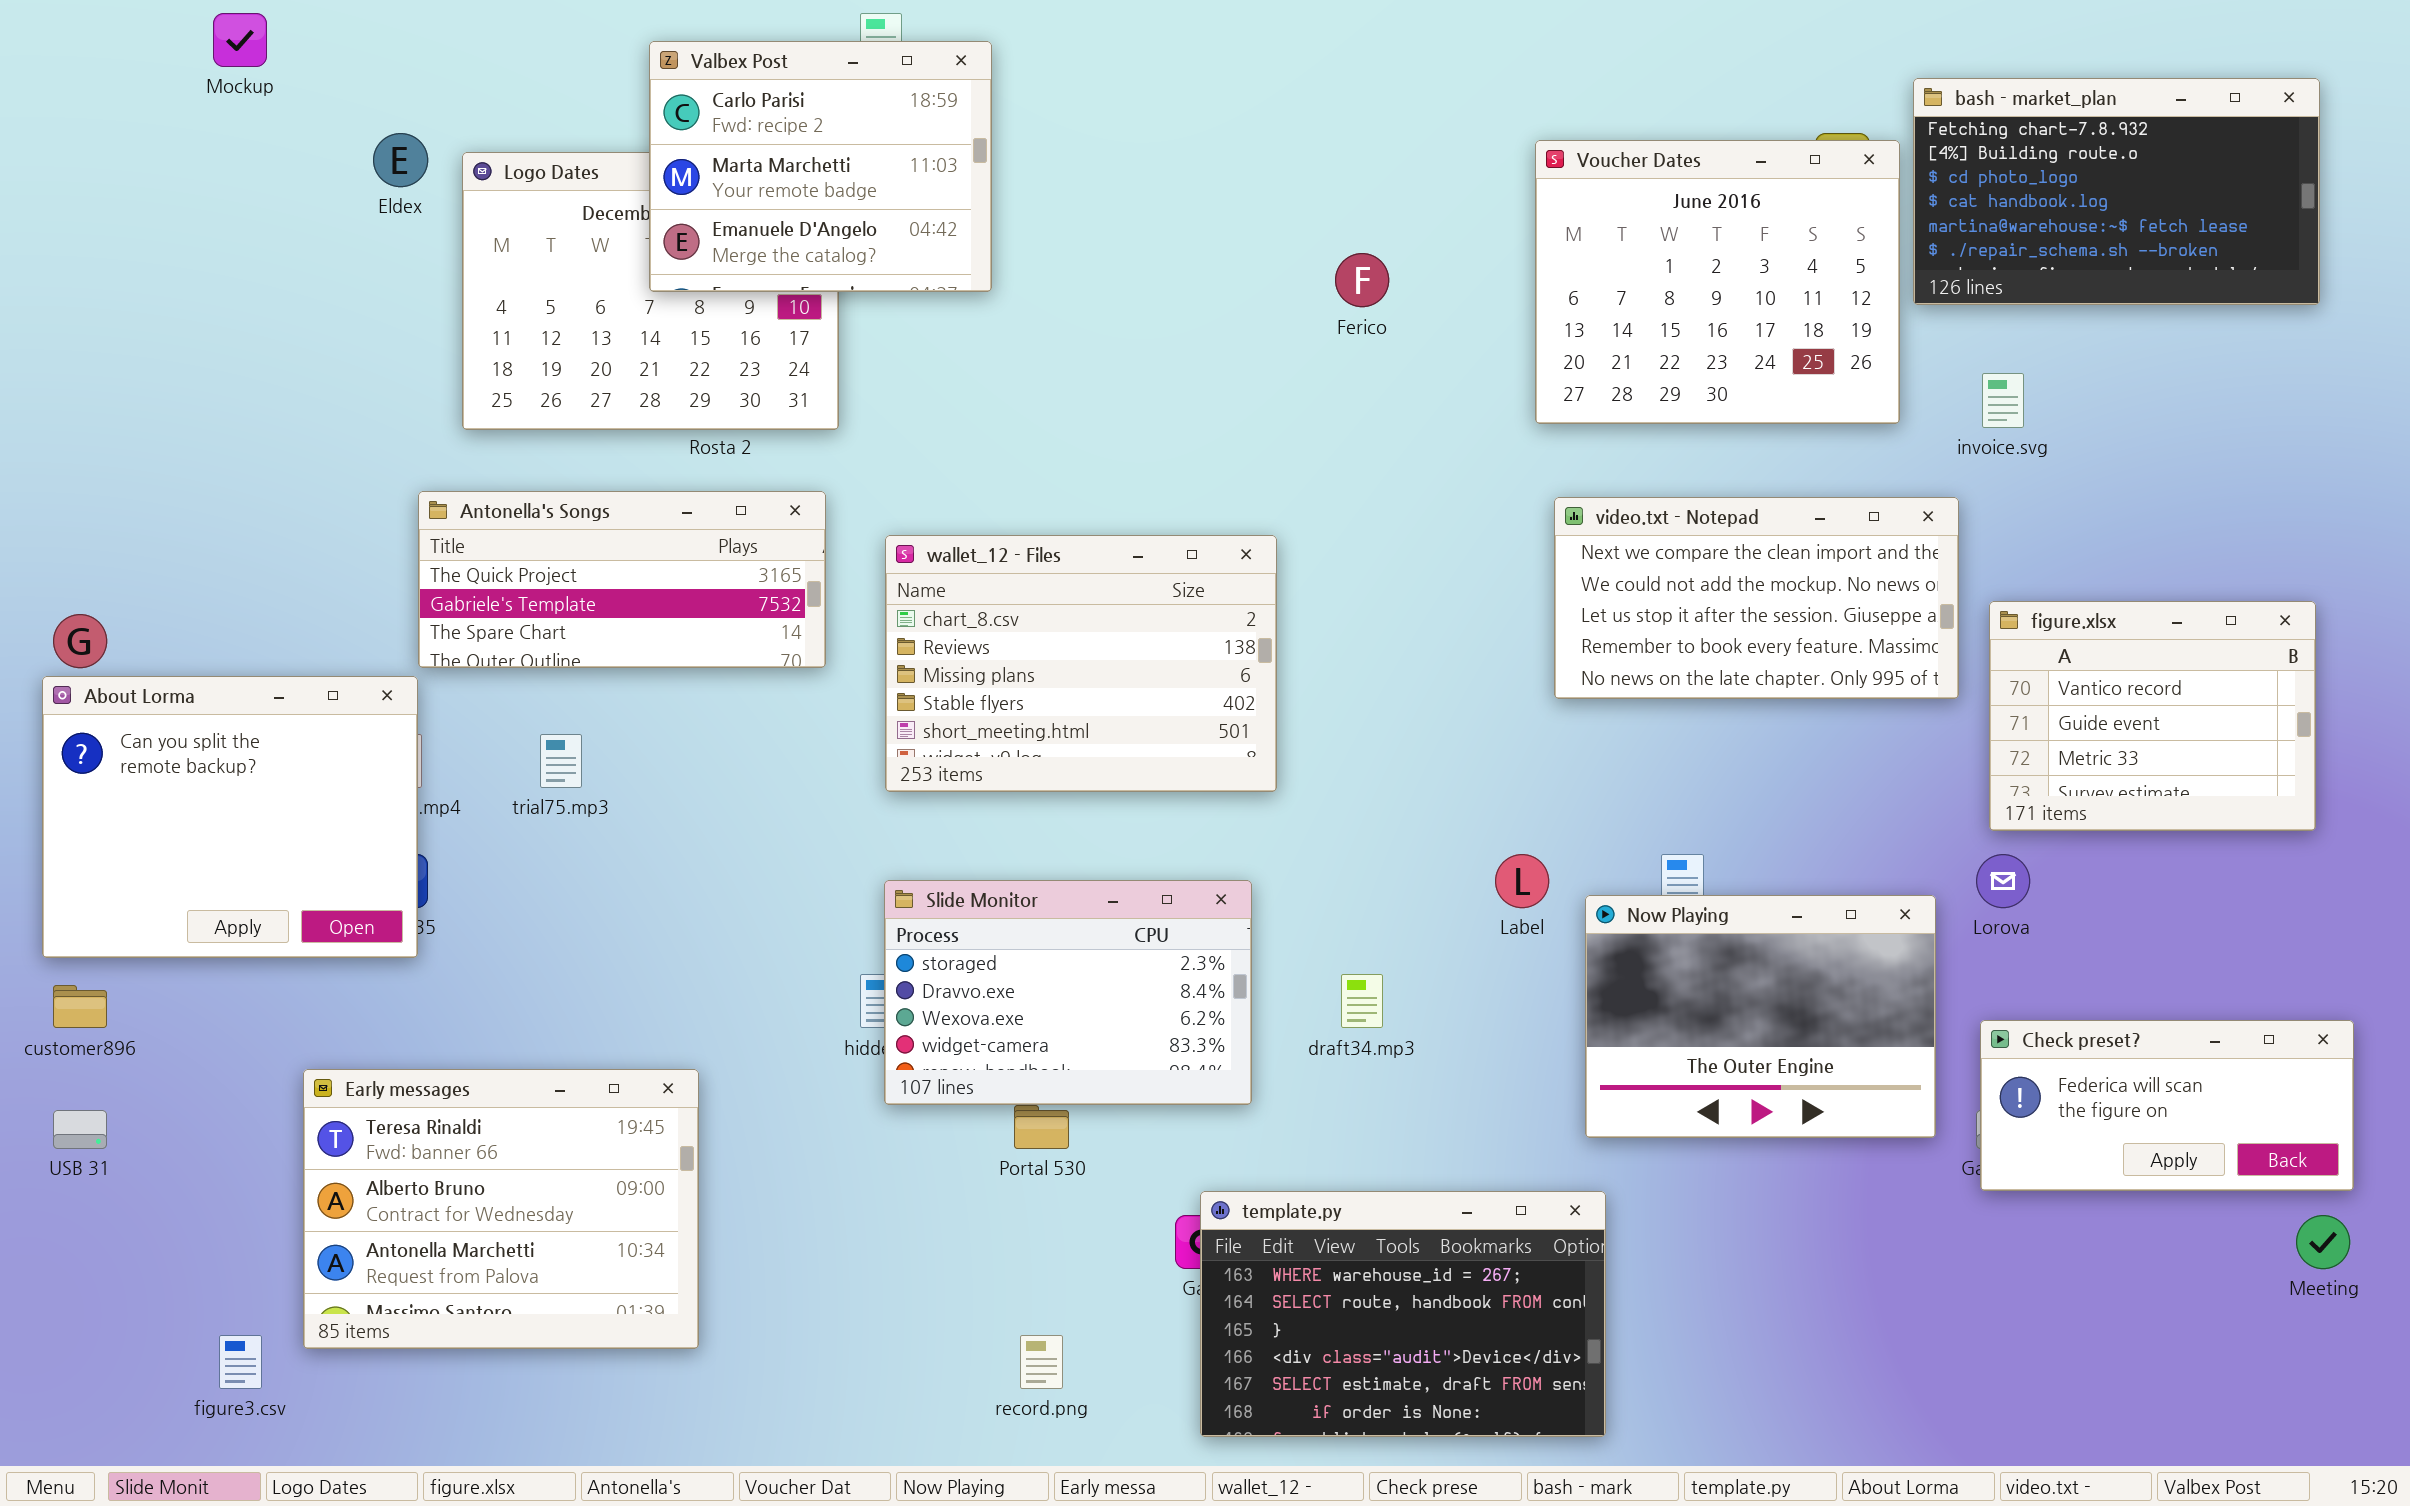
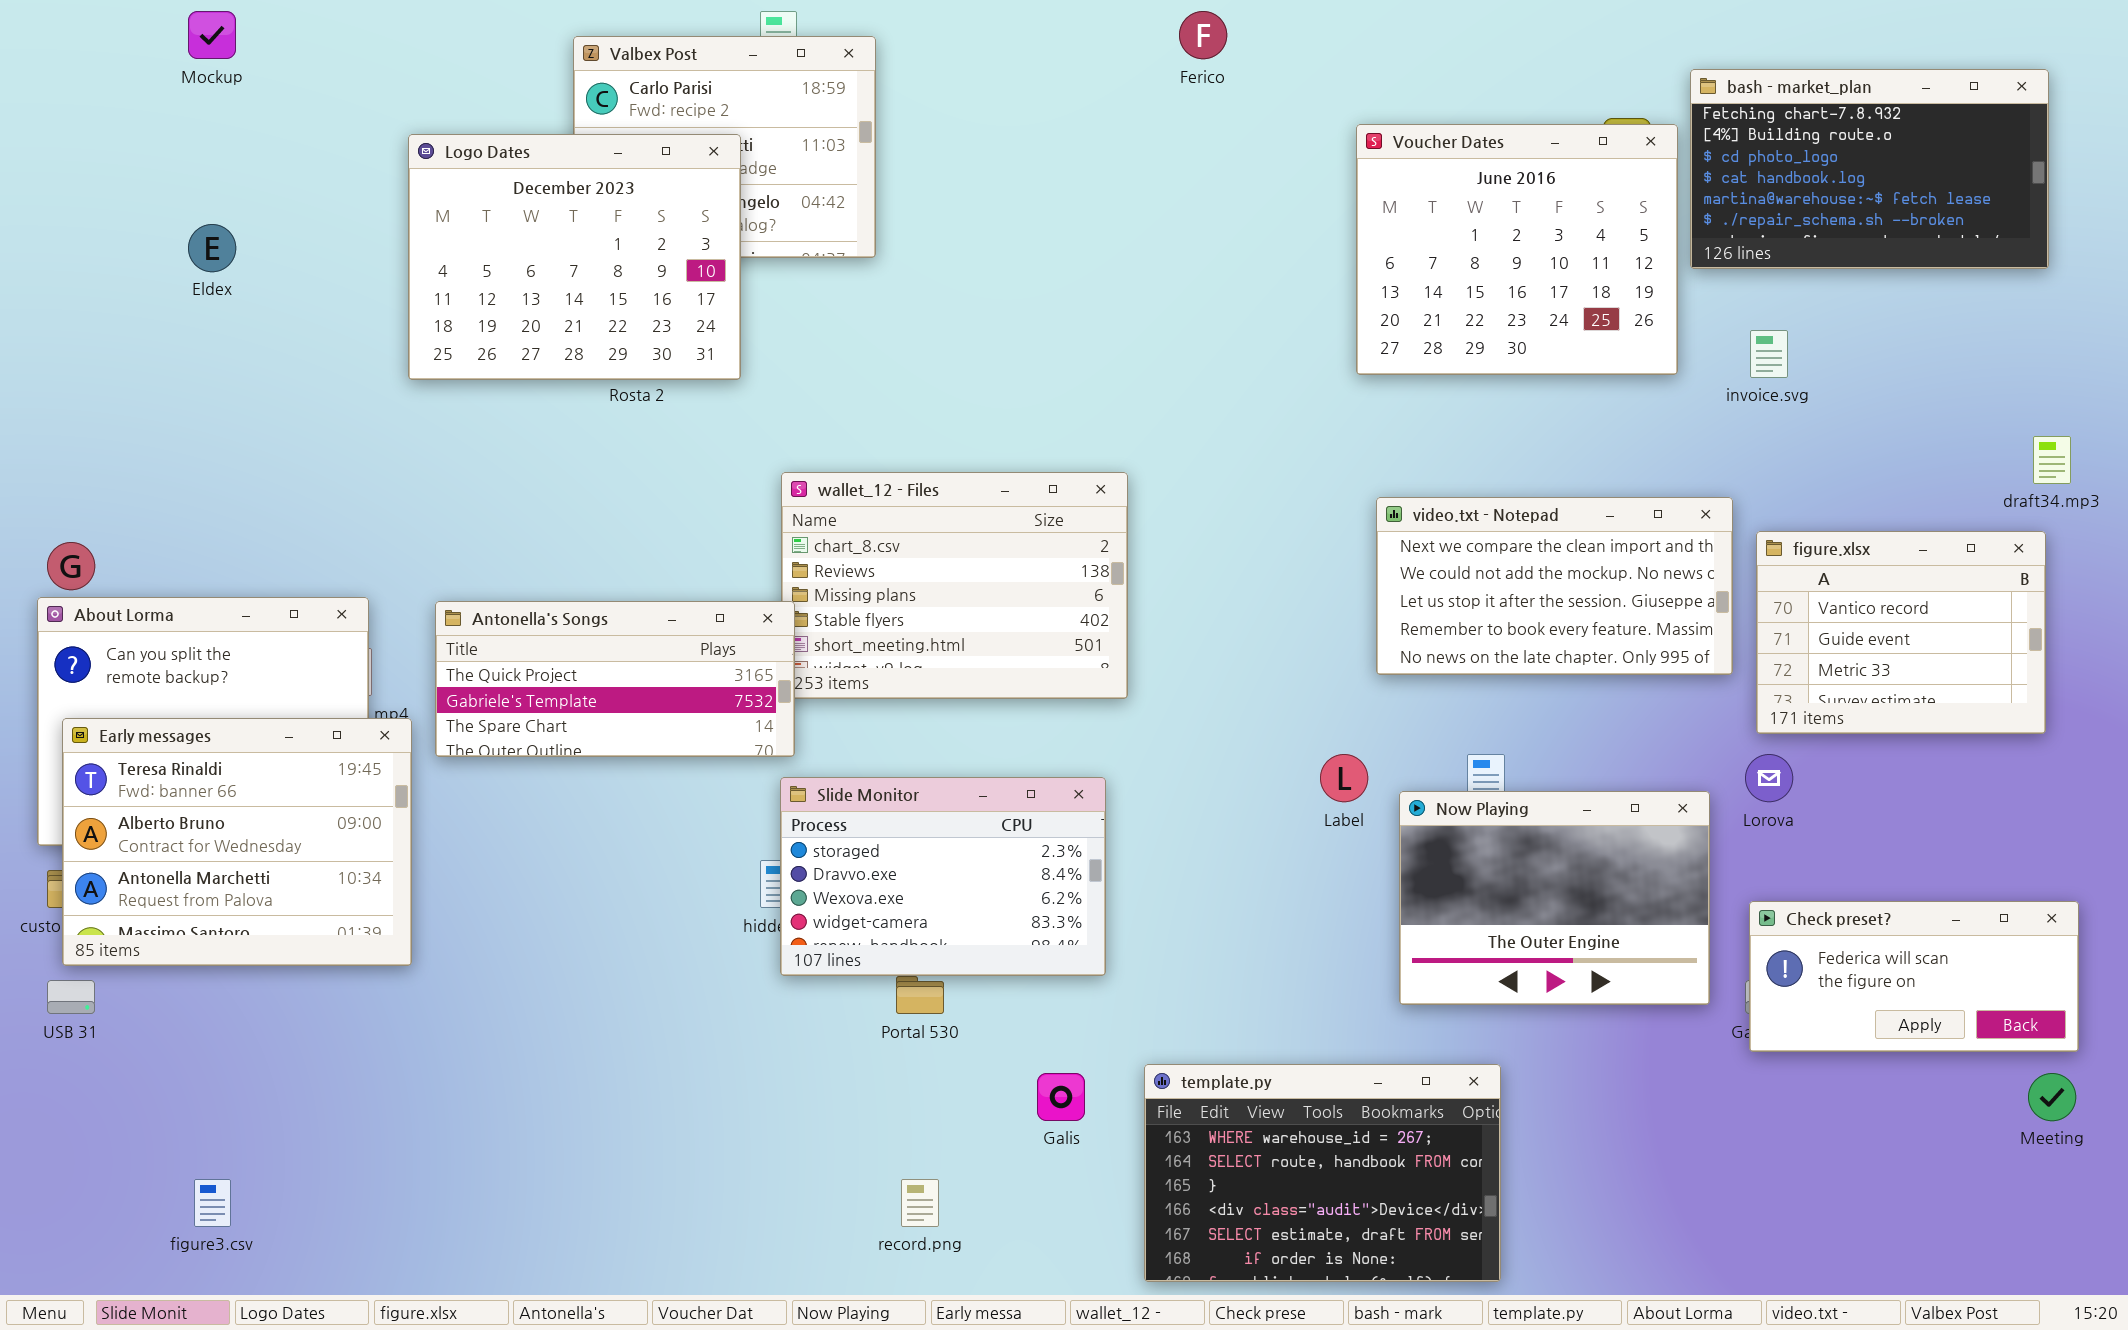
Eldex: [373,133,428,187] -> [188,224,236,272], moved
Logo Dates: [462,152,839,430] -> [408,134,741,380], raised
Ferico: [1335,253,1389,307] -> [1179,11,1227,59], moved
Antonella's Songs: [418,491,826,668] -> [435,601,795,757], moved
video.txt - Notepad: [1554,497,1959,699] -> [1376,497,1733,675], moved
draft34.mp3: [1341,974,1383,1028] -> [2033,436,2071,484], moved
Early messages: [303,1069,699,1349] -> [62,718,412,966], moved
template.py: [1200,1191,1606,1437] -> [1144,1064,1501,1282], moved

